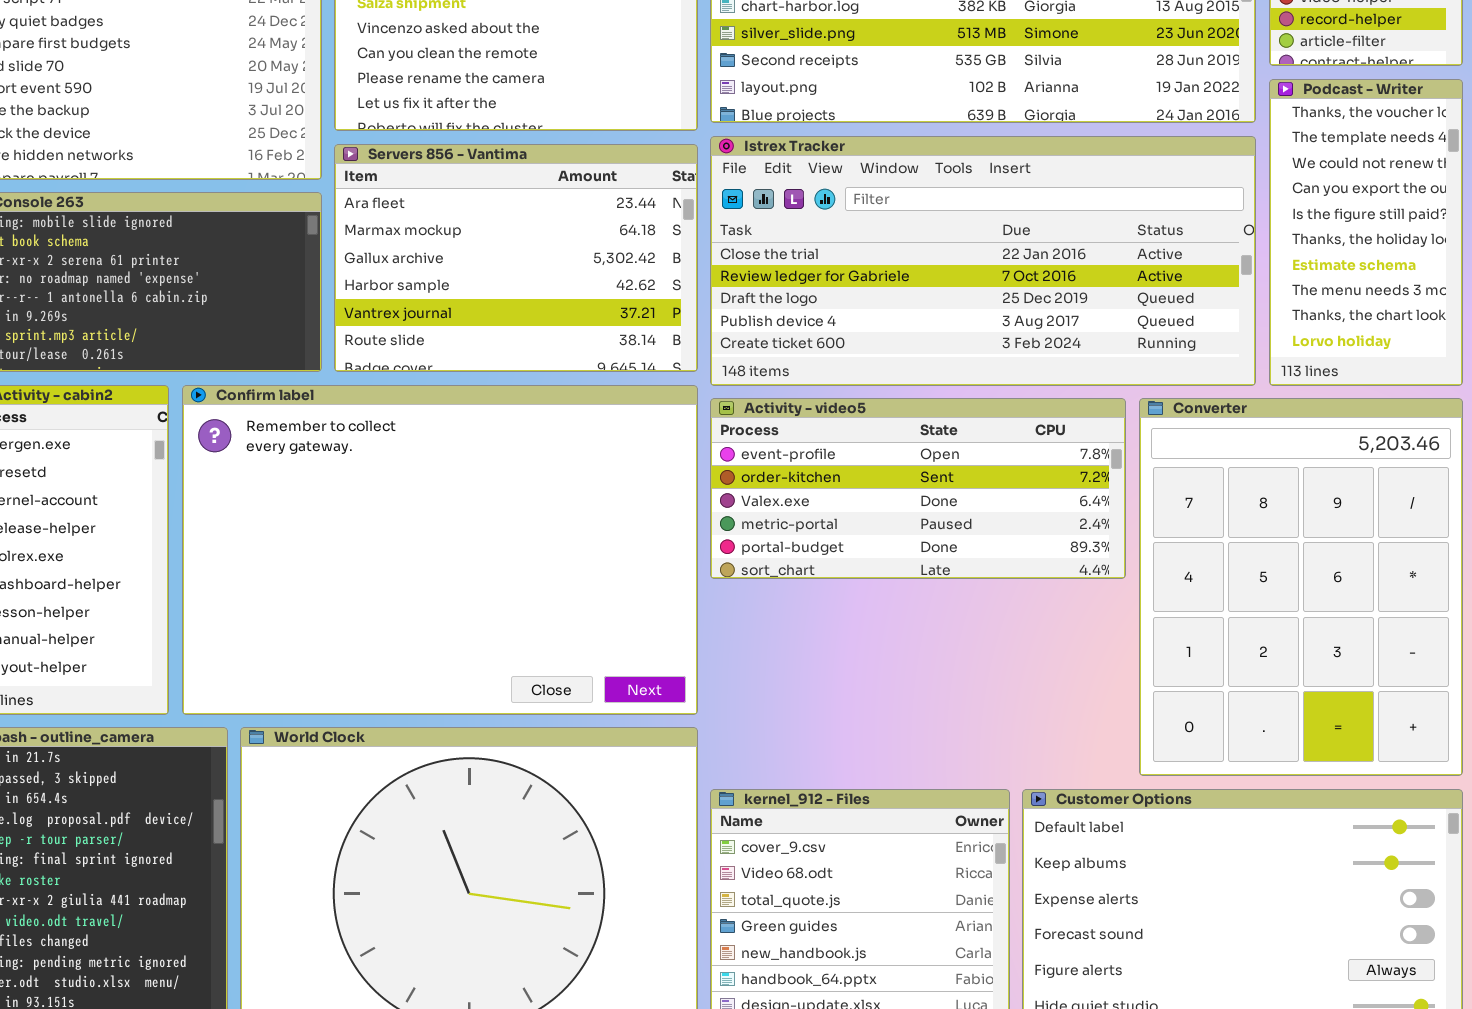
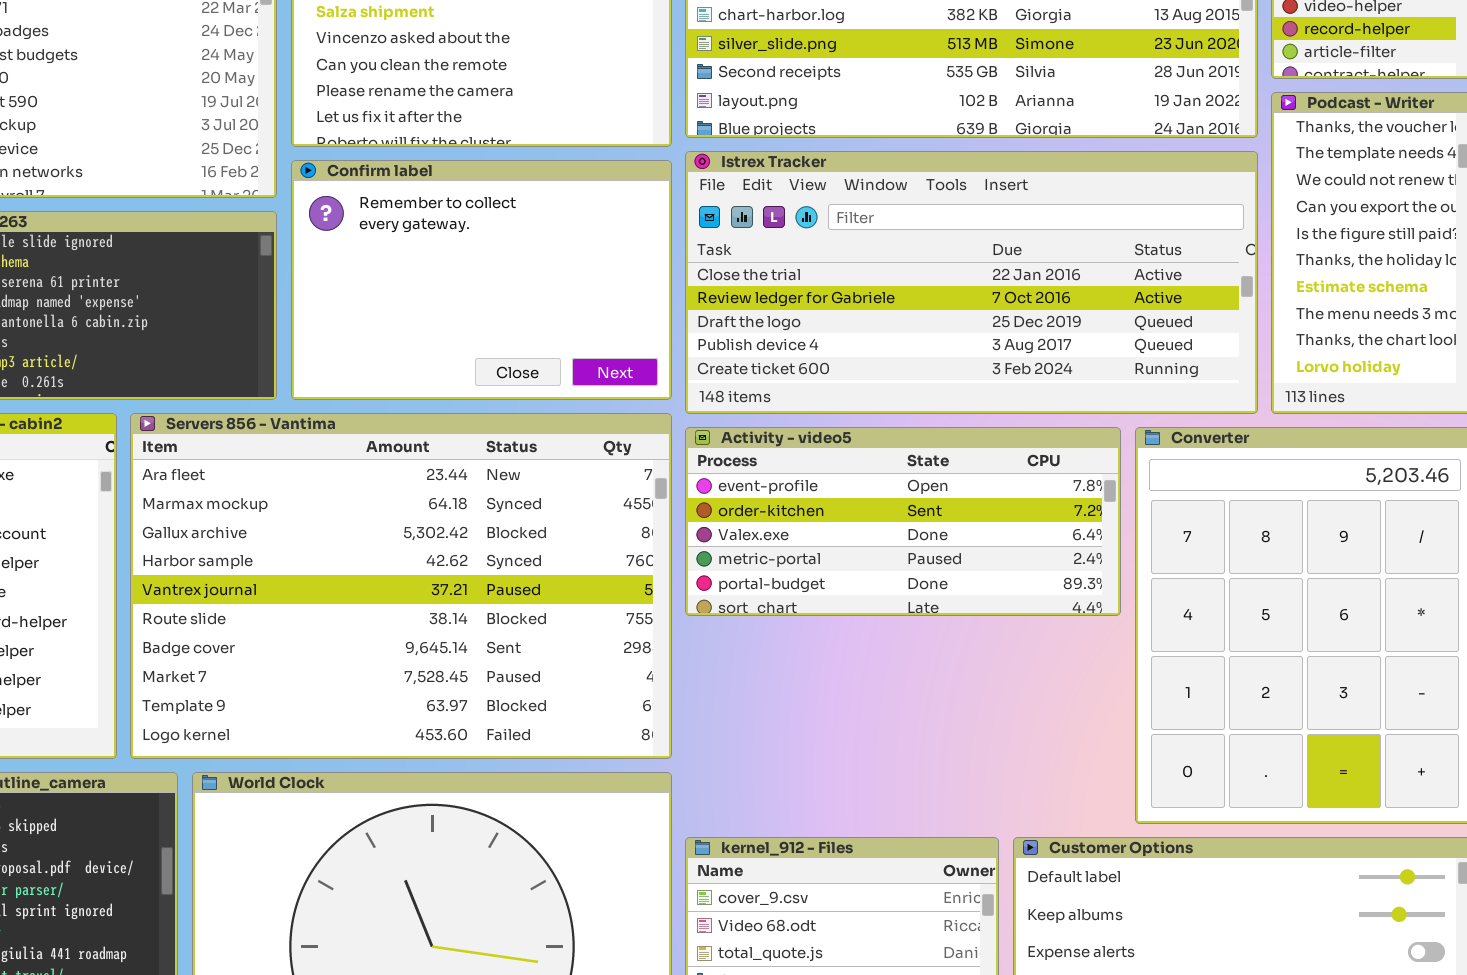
Servers 856 - Vantima: [334,144,698,372] -> [130,413,672,759], moved, resized
Confirm label: [182,385,698,715] -> [291,160,672,400], moved, resized

